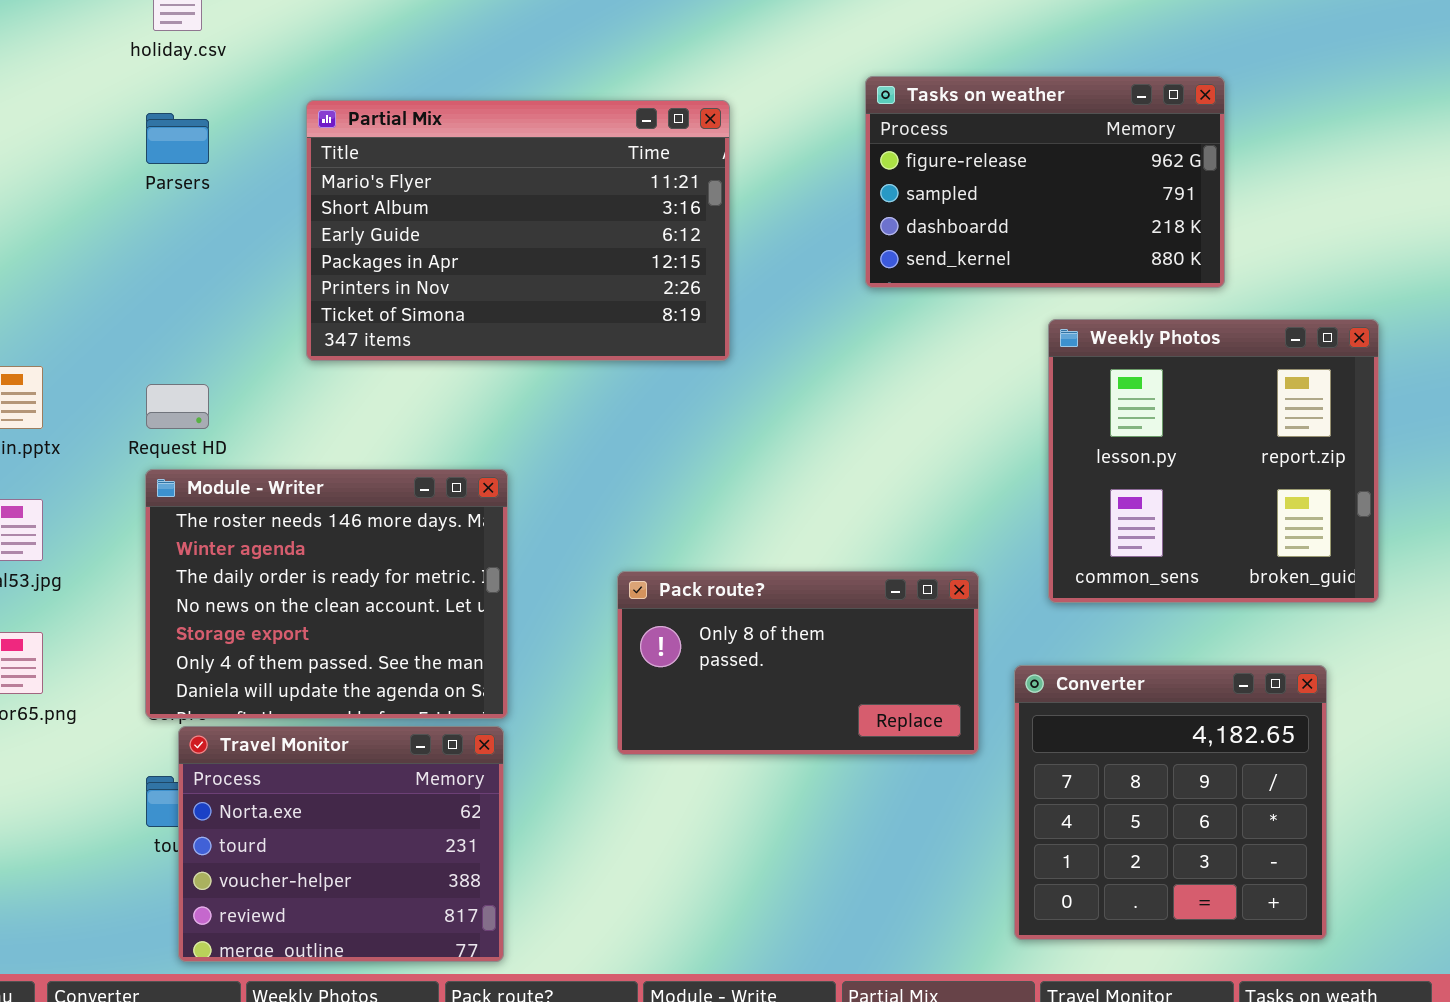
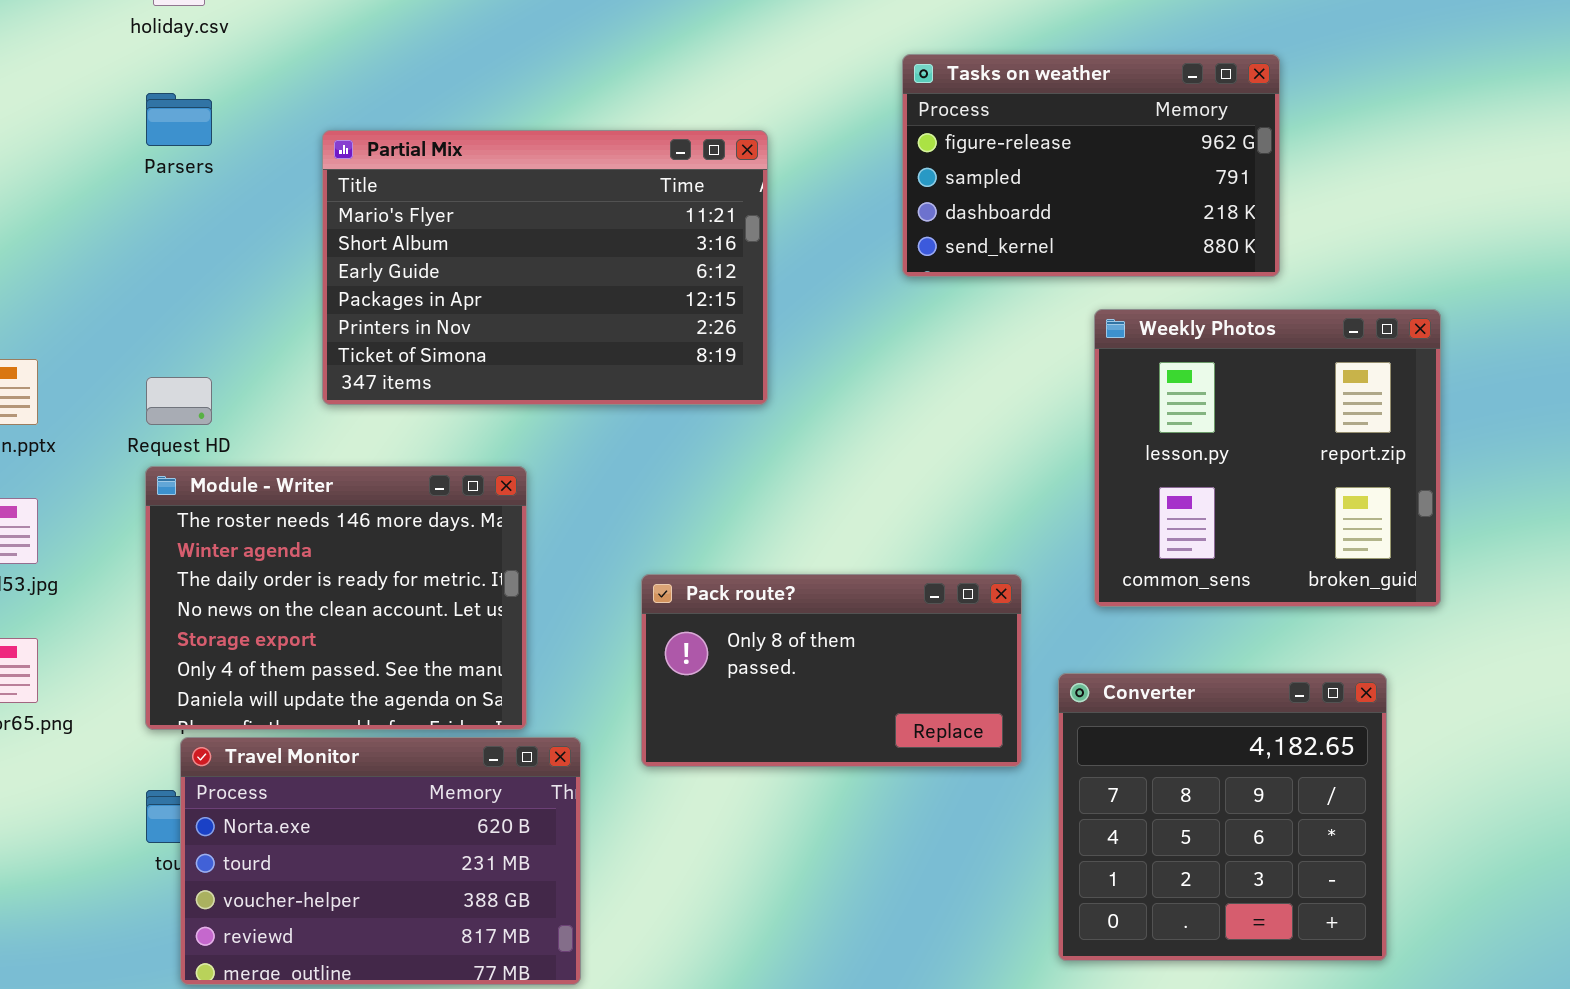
Partial Mix: [306,100,730,361] -> [322,130,768,405], moved
Travel Monitor: [178,726,504,962] -> [180,737,581,985], resized

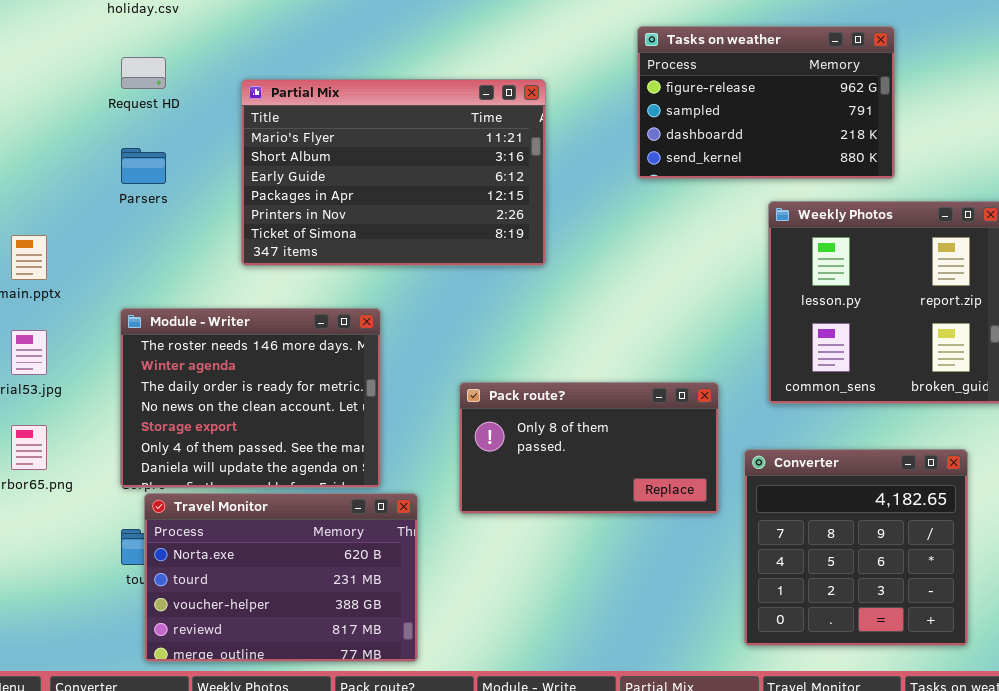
Parsers: [146,93,212,146] -> [121,148,166,184], moved
Request HD: [146,377,212,425] -> [121,57,166,89], moved

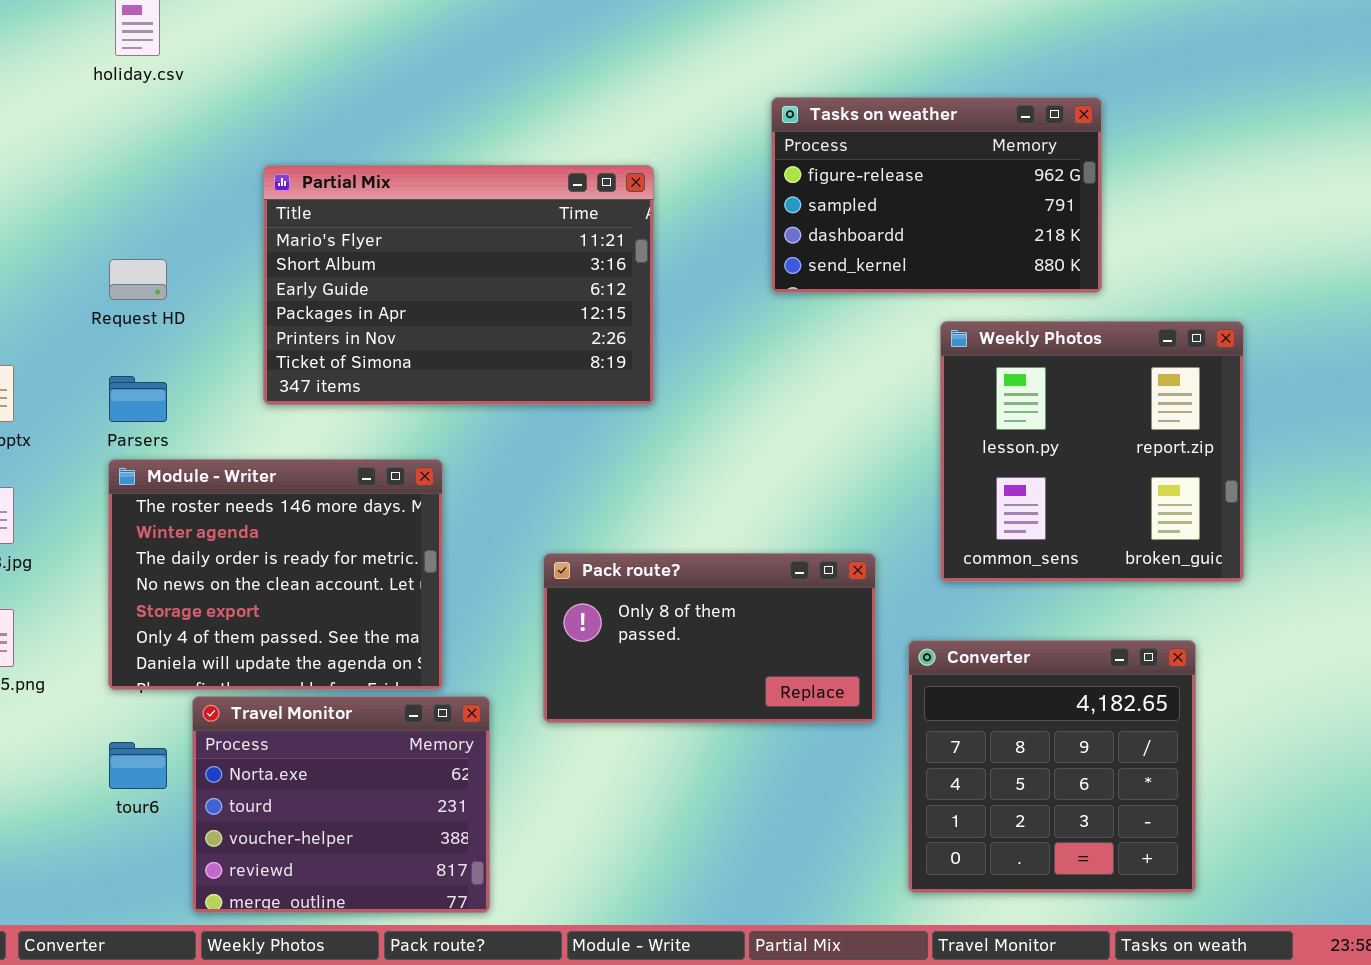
Request HD: [121,57,166,89] -> [109,259,167,300], moved
Parsers: [121,148,166,184] -> [109,376,167,422], moved
Travel Monitor: [144,493,418,662] -> [192,696,490,913], resized

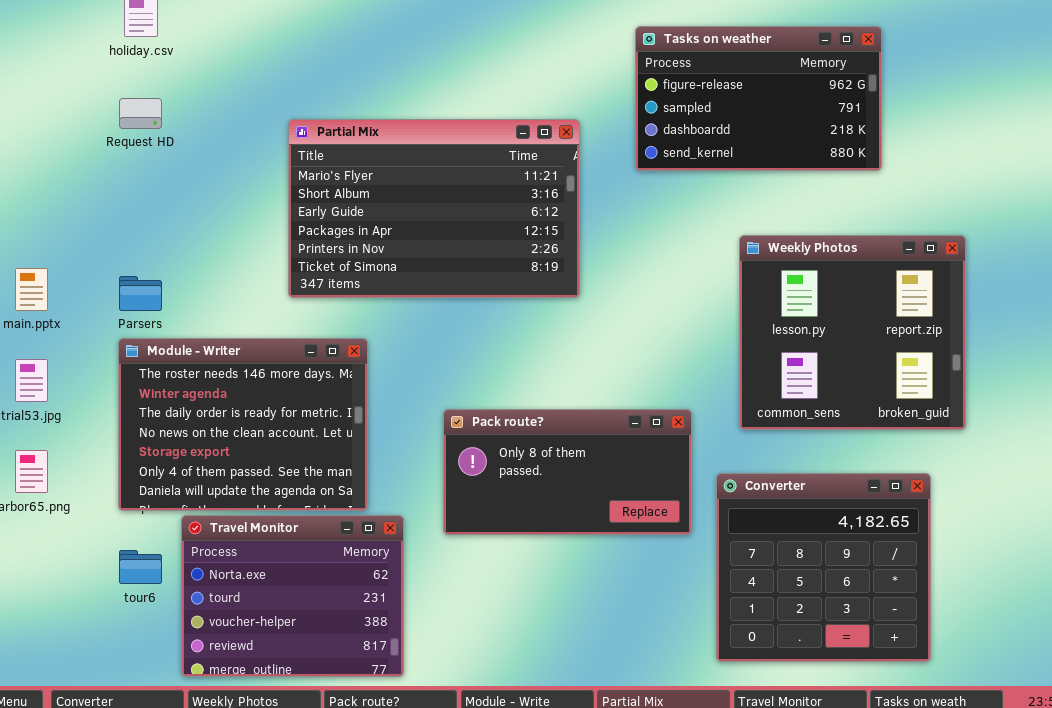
Tasks on weather: [771,97,1102,293] -> [635,26,882,171], moved
Partial Mix: [263,165,654,405] -> [288,119,580,298], moved
Request HD: [109,259,167,300] -> [119,98,162,129], moved

